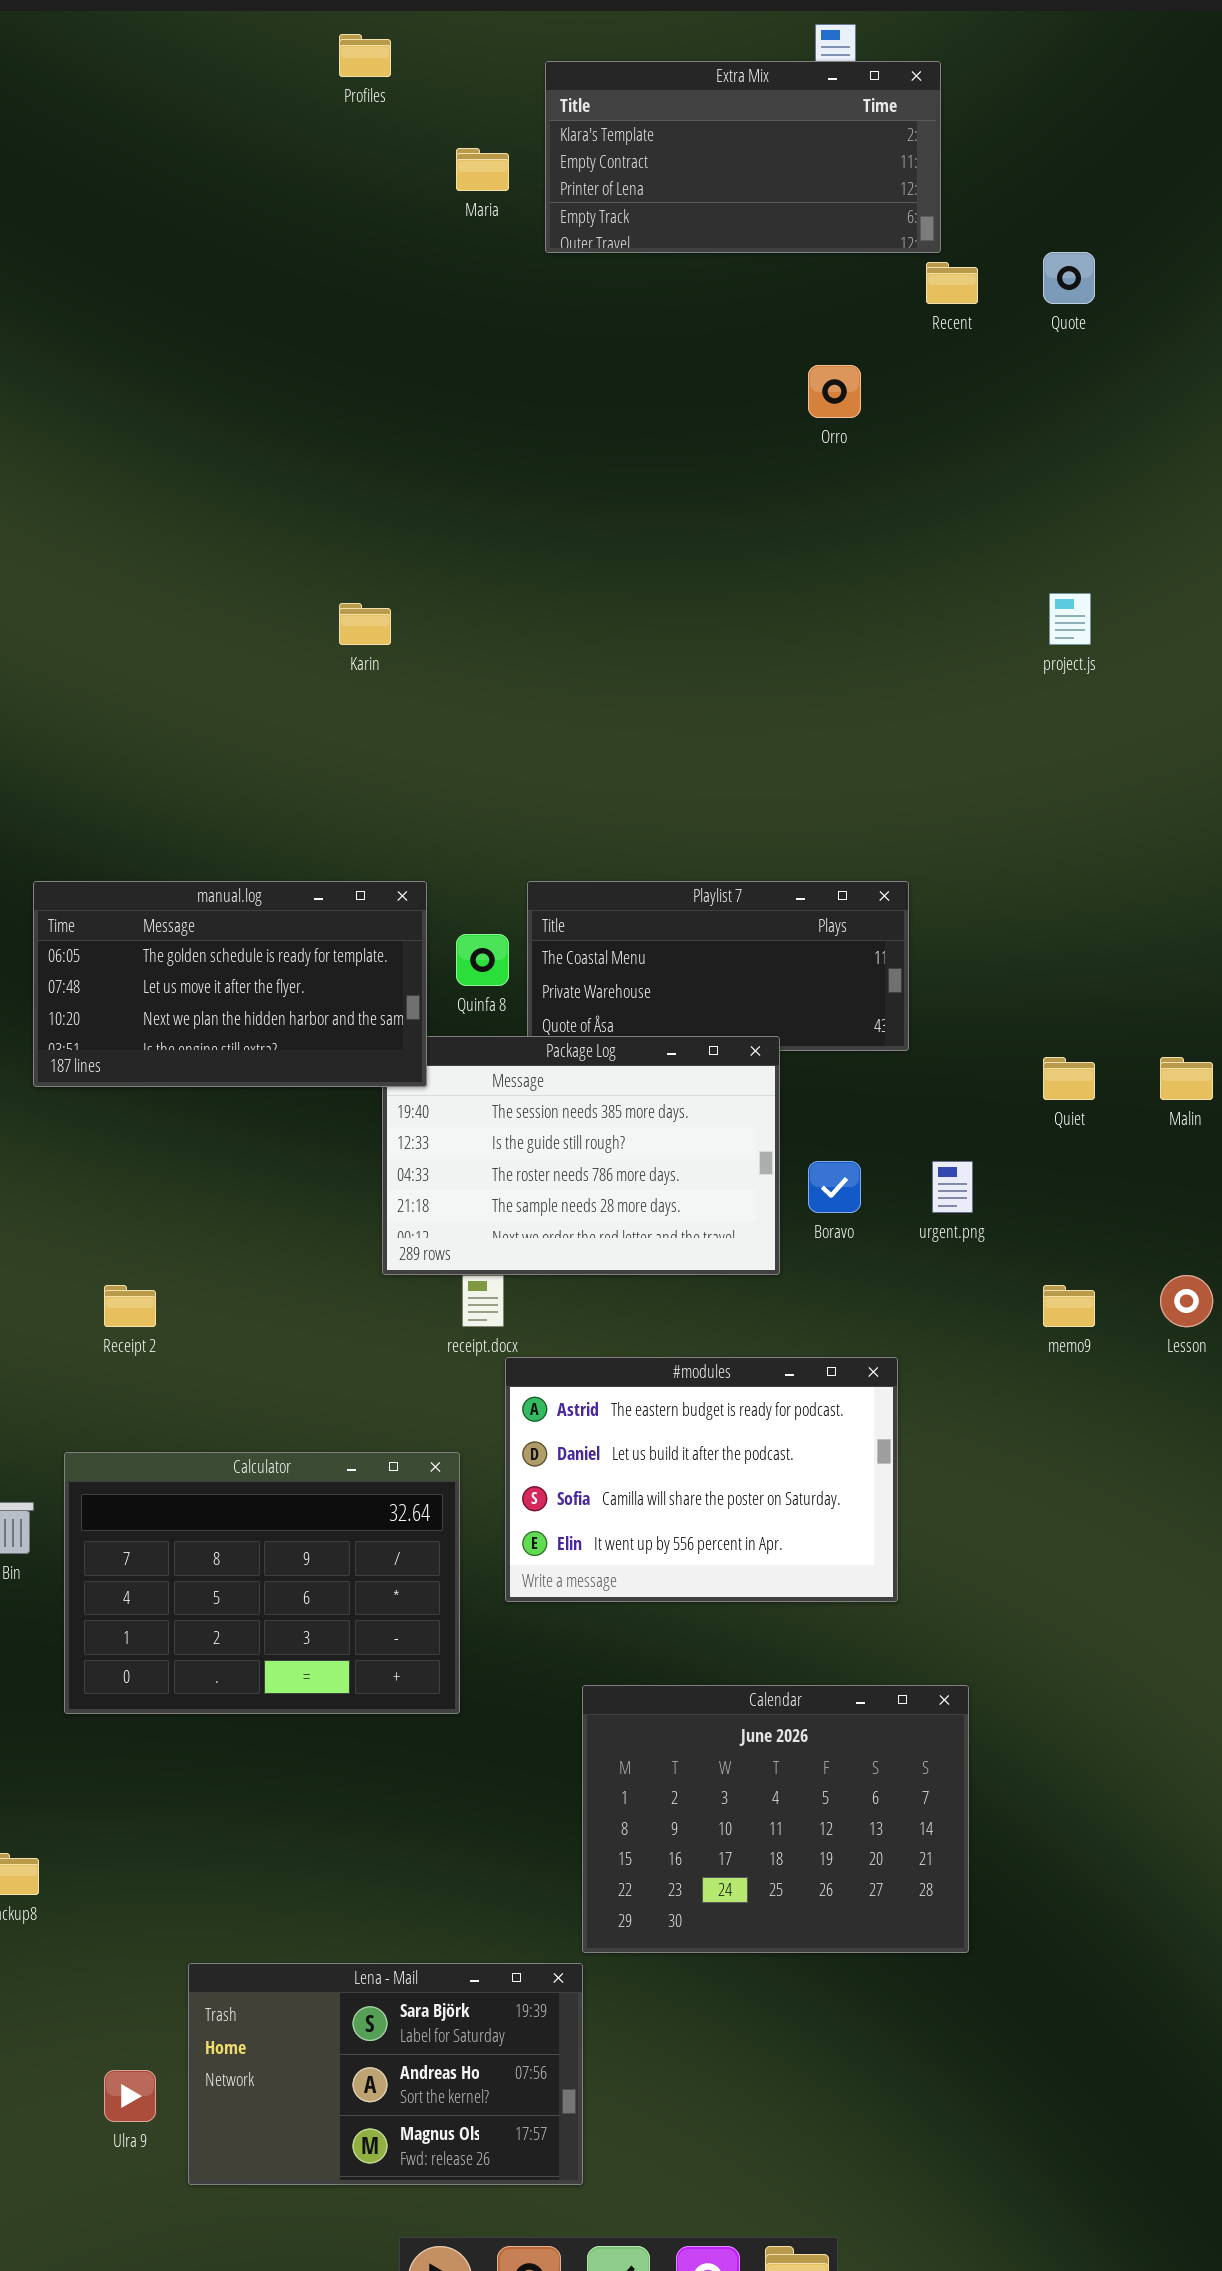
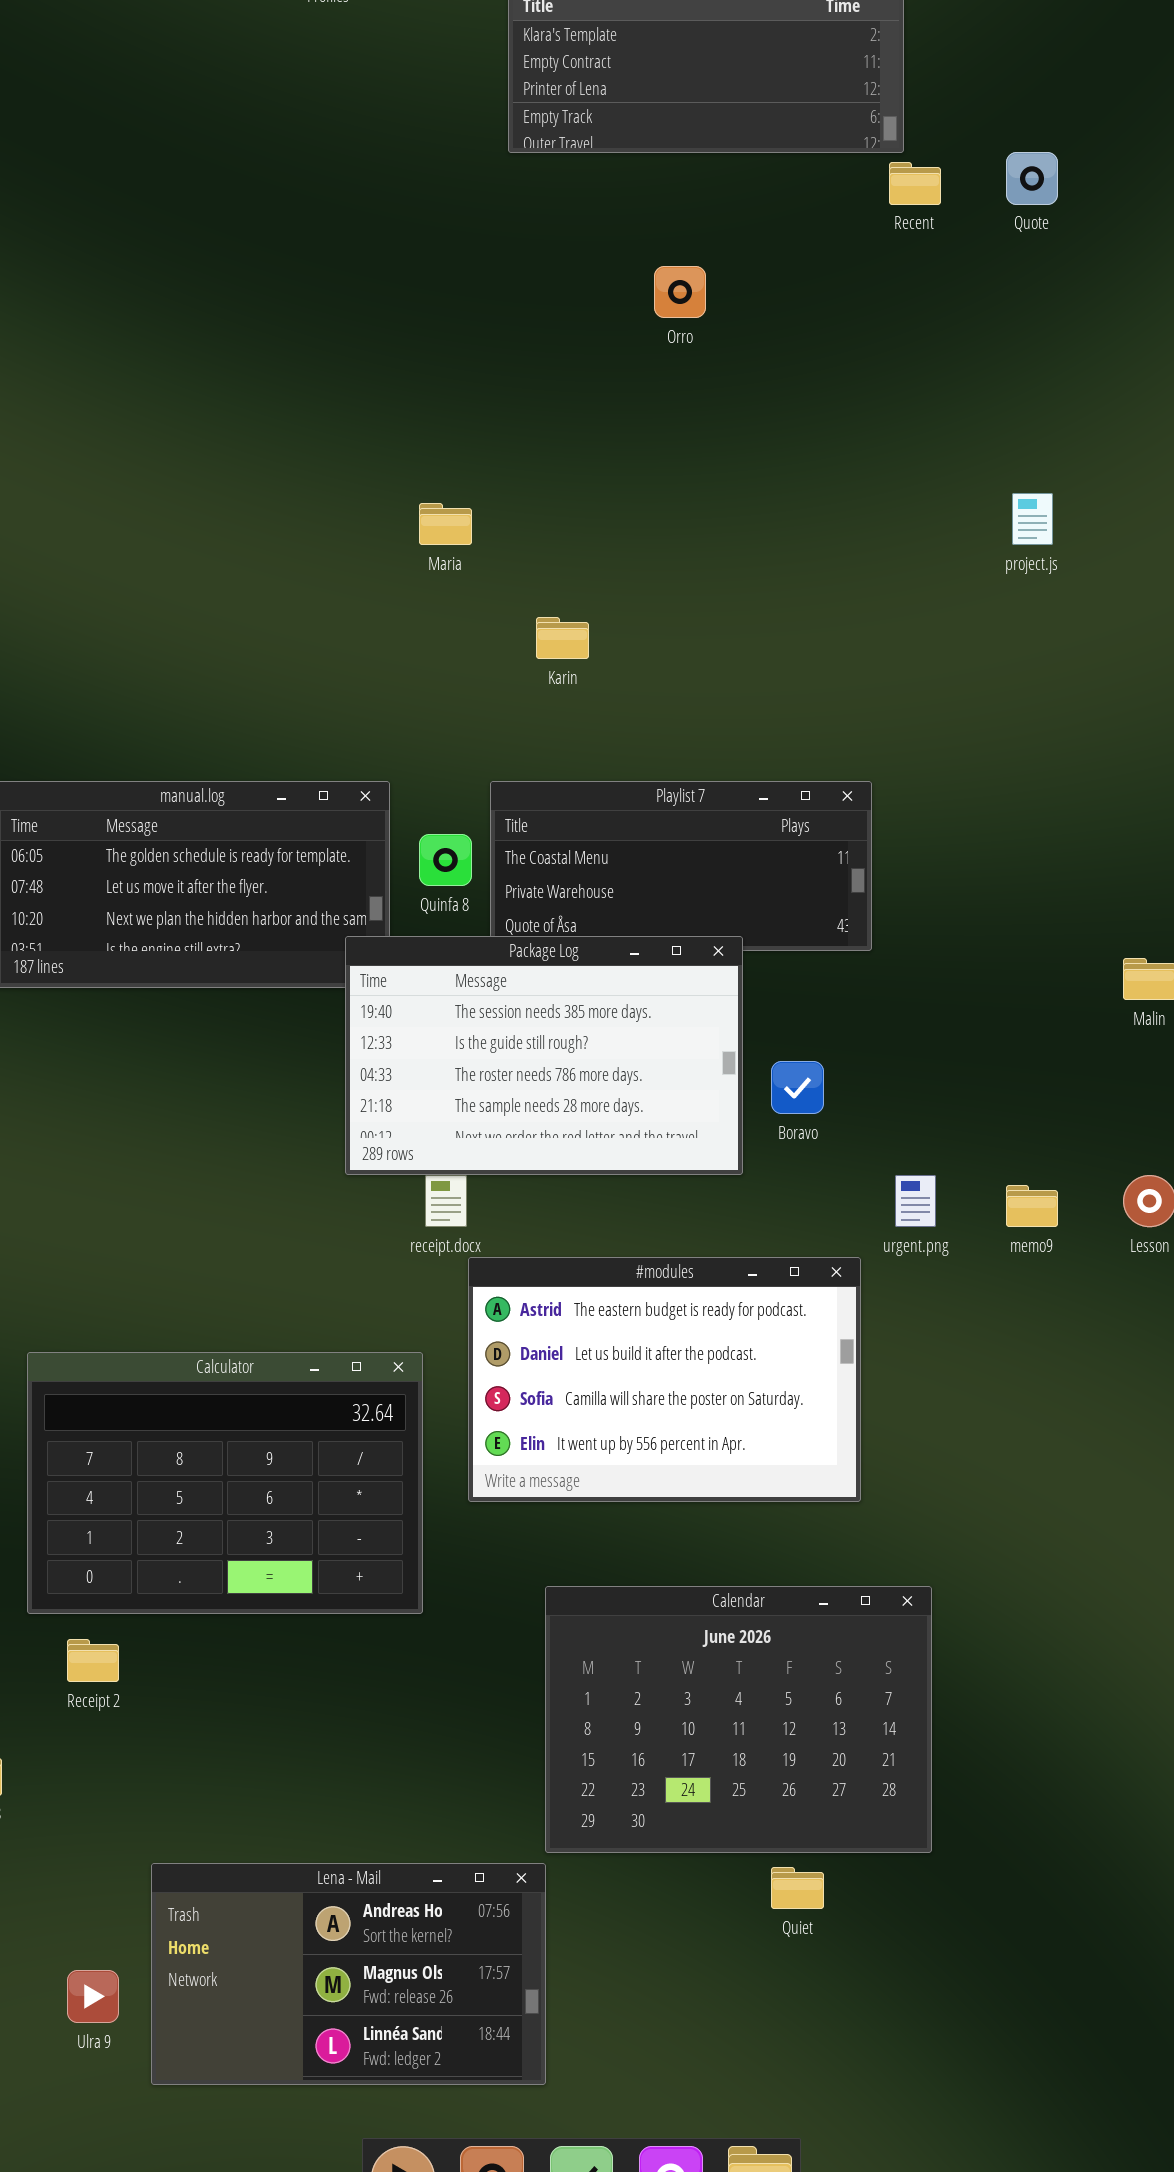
Maria: [456,148,509,191] -> [419,503,472,545], moved
Orro: [808,365,861,418] -> [654,266,706,318], moved
Karin: [339,603,391,645] -> [536,617,589,659], moved
Package Log: [382,1036,780,1275] -> [345,936,743,1175], raised
Quiet: [1043,1057,1095,1100] -> [771,1867,824,1909], moved
urgent.png: [932,1161,973,1213] -> [895,1175,936,1227], moved
Receipt 2: [104,1285,156,1327] -> [67,1639,119,1682], moved
Lena - Mail: [188,1963,583,2185] -> [151,1863,546,2085], scrolled down 1 row

